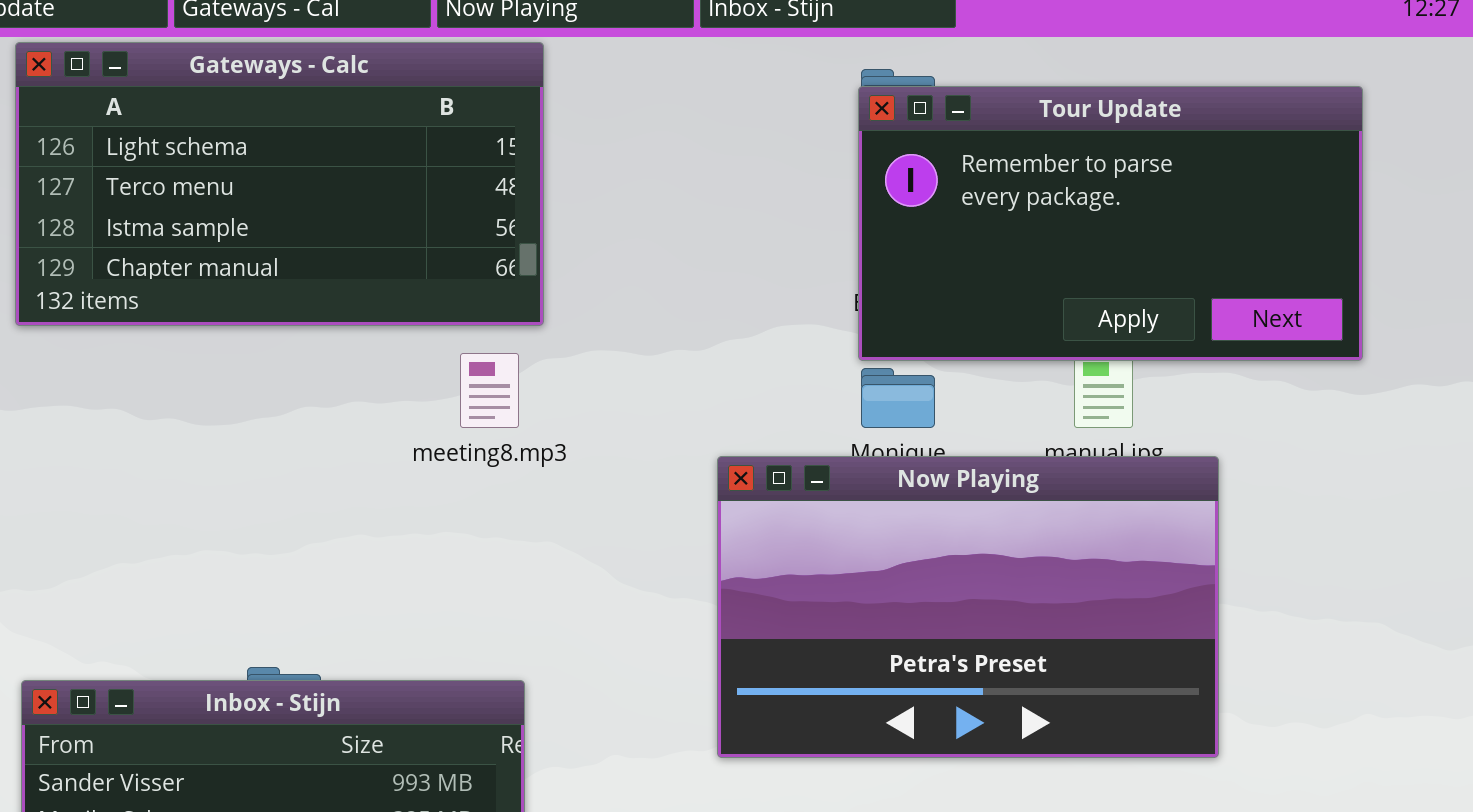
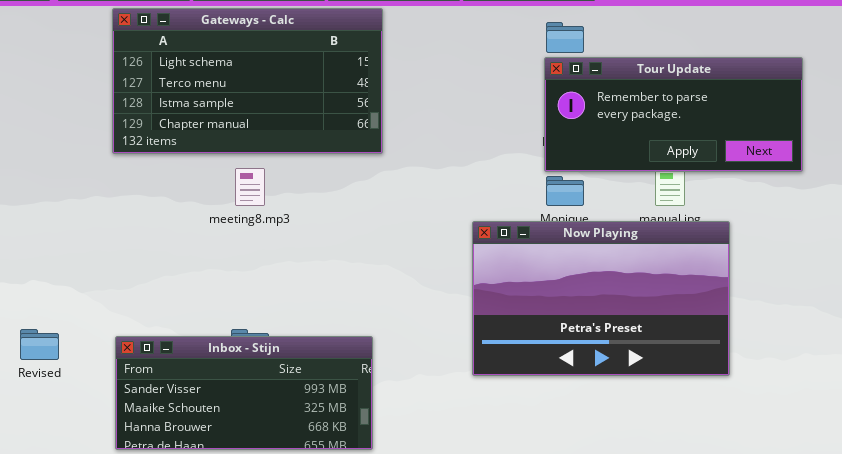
Tour Update: [858,86,1363,361] -> [544,57,803,172], resized
meeting8.mp3: [460,353,519,428] -> [235,168,265,206], moved

